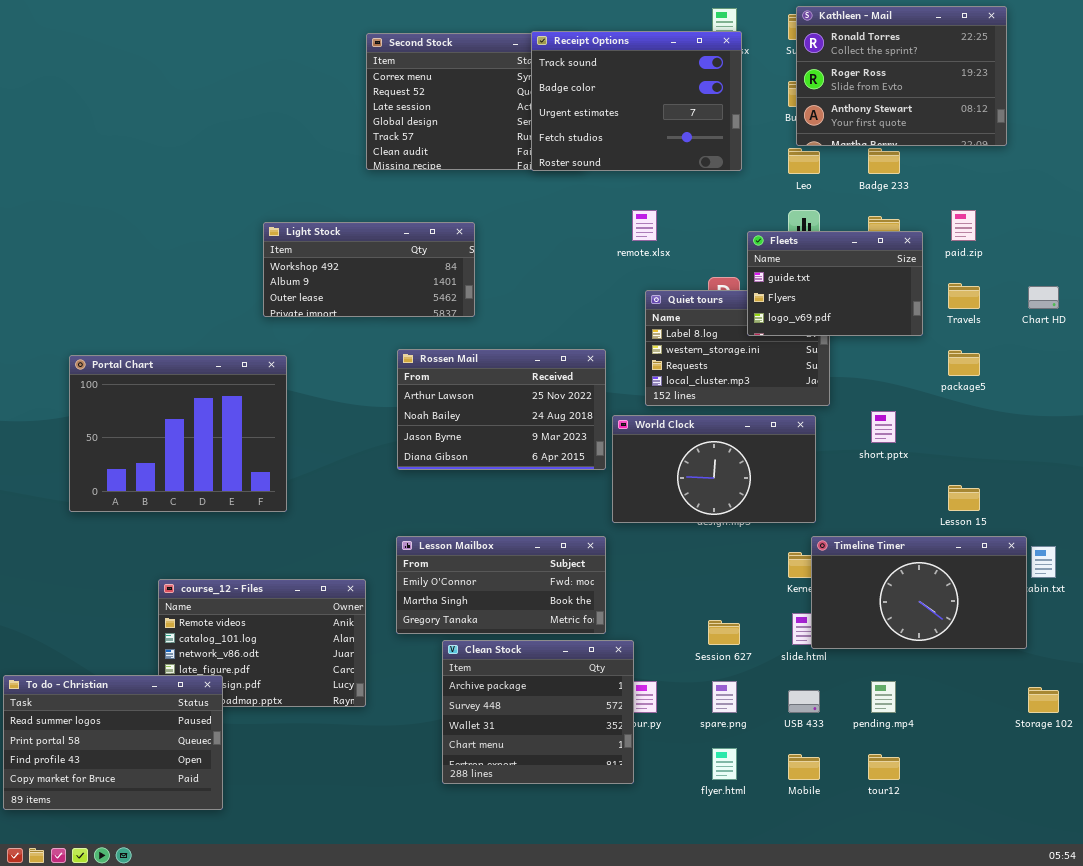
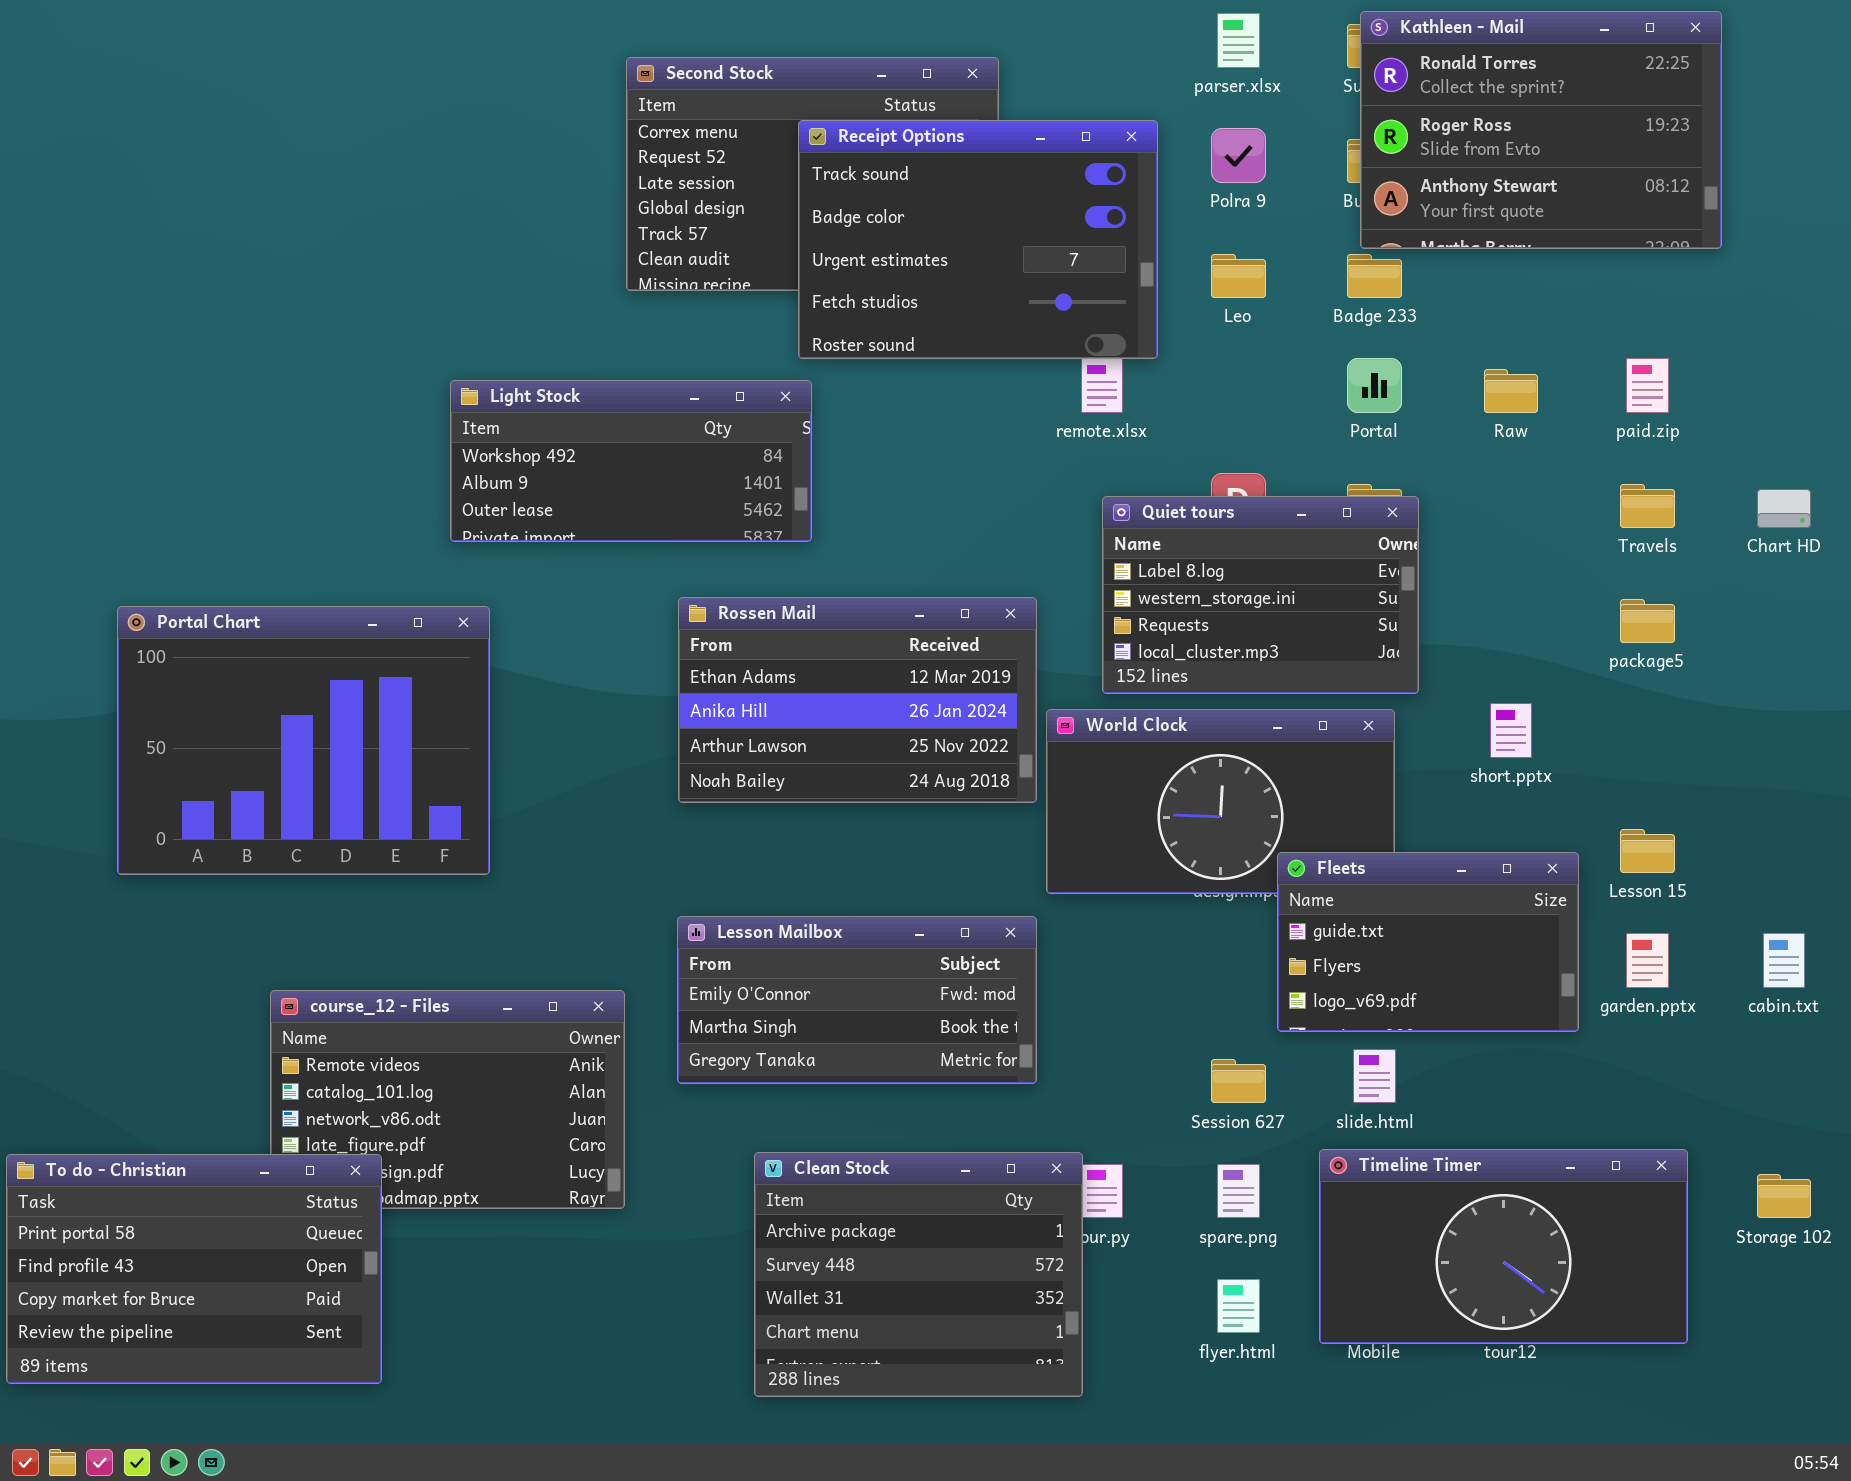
Receipt Options: [531,31,742,171] -> [798,120,1158,359], moved
Leo: [788,148,820,174] -> [1211,254,1266,298], moved
Badge 233: [868,148,900,174] -> [1347,254,1402,298], moved
Fleets: [747,231,923,336] -> [1277,852,1579,1032], moved
Rossen Mail: [397,349,606,470] -> [678,597,1037,803], scrolled up 2 rows
Timeline Timer: [811,536,1027,649] -> [1319,1149,1688,1344], moved
Clean Stock: [442,640,634,784] -> [754,1152,1083,1397], moved
To do - Christian: [3,675,223,810] -> [6,1154,382,1384], scrolled down 1 row

